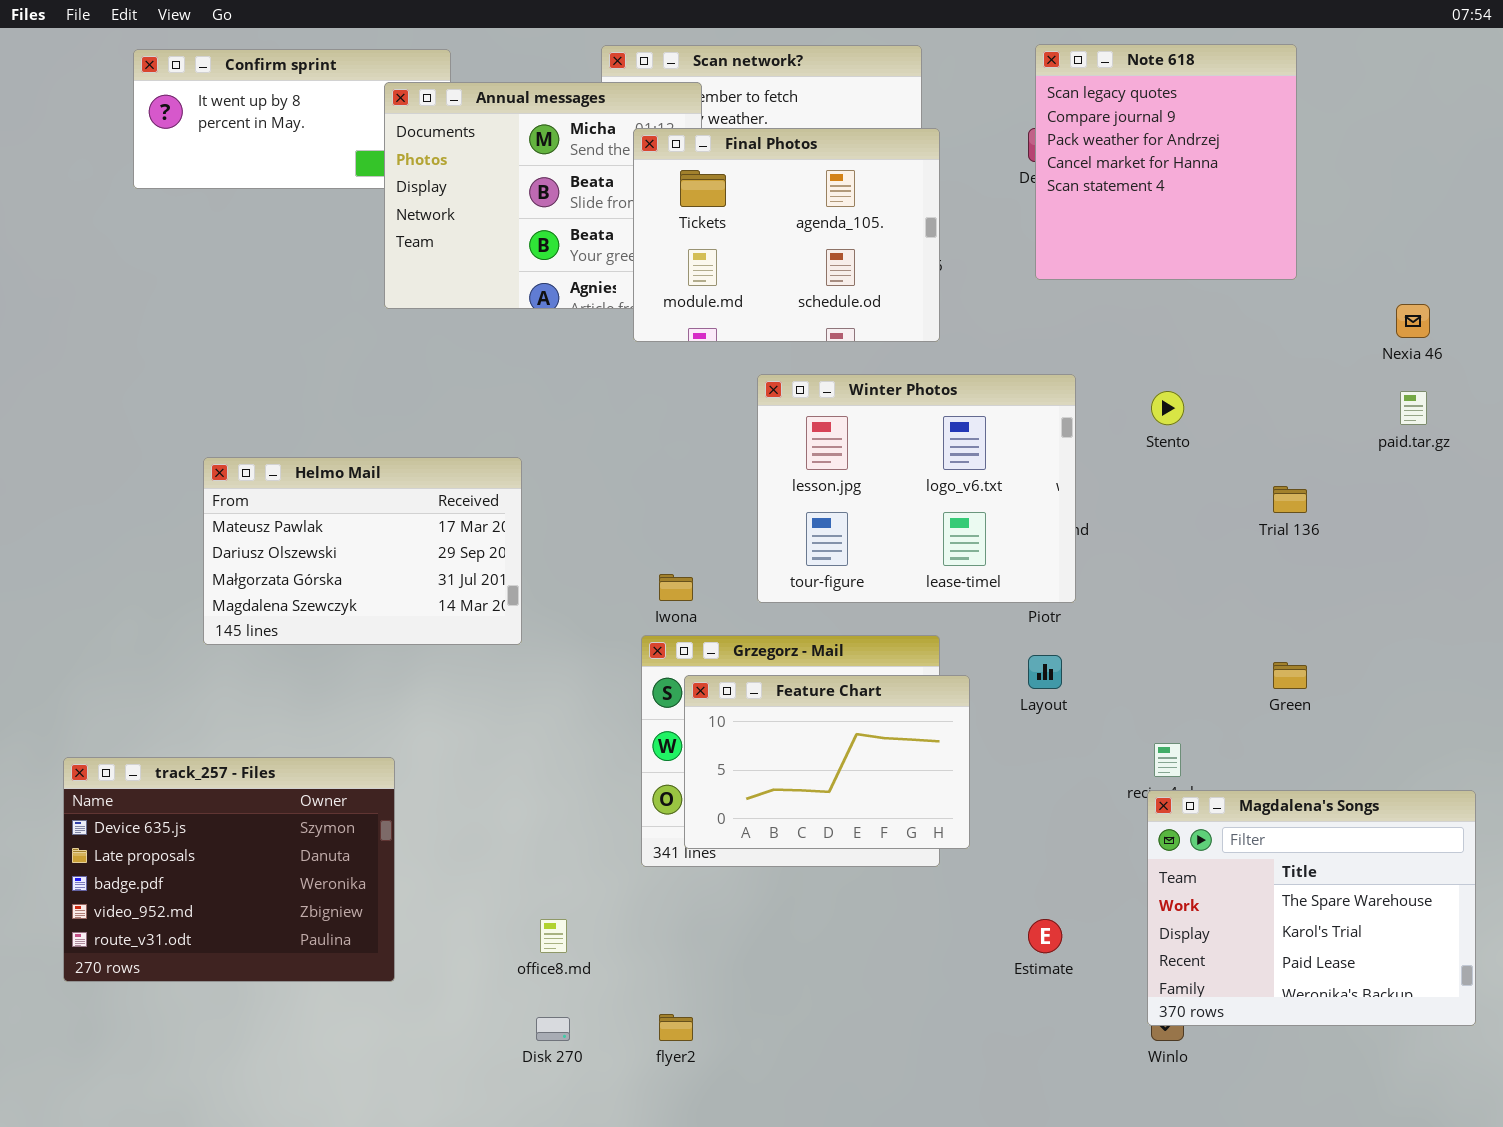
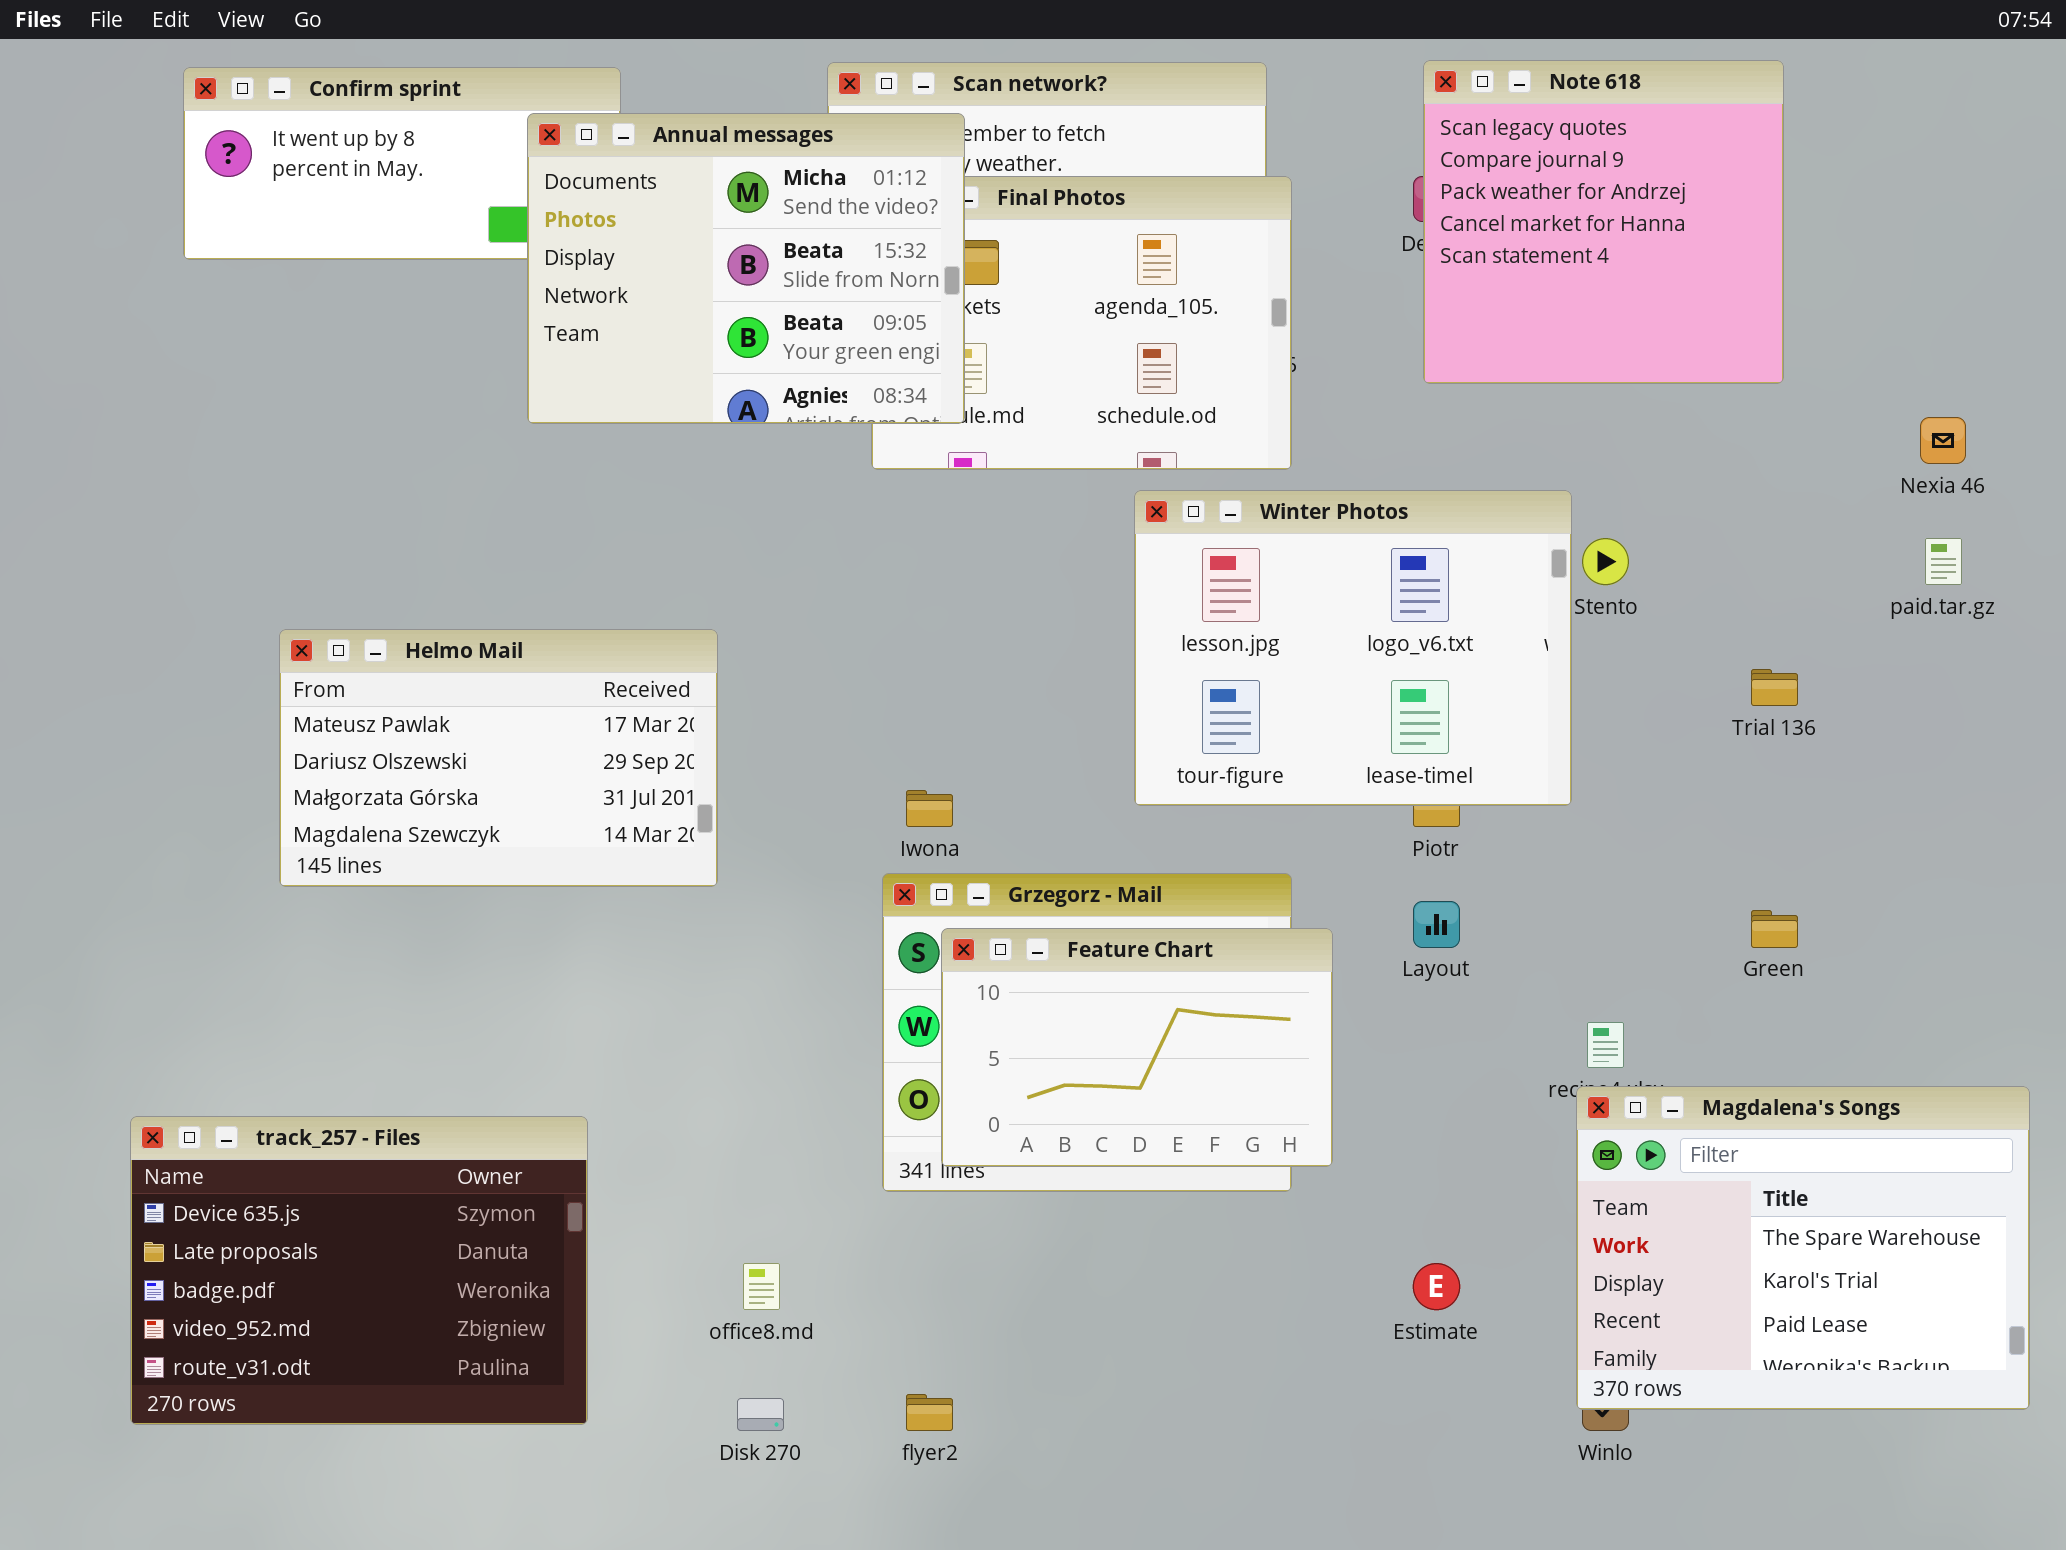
Annual messages: [384,82,702,309] -> [527,113,965,424], raised
Winter Photos: [757,374,1076,603] -> [1134,490,1572,806], moved
track_257 - Files: [63,757,395,982] -> [130,1116,588,1425], moved

